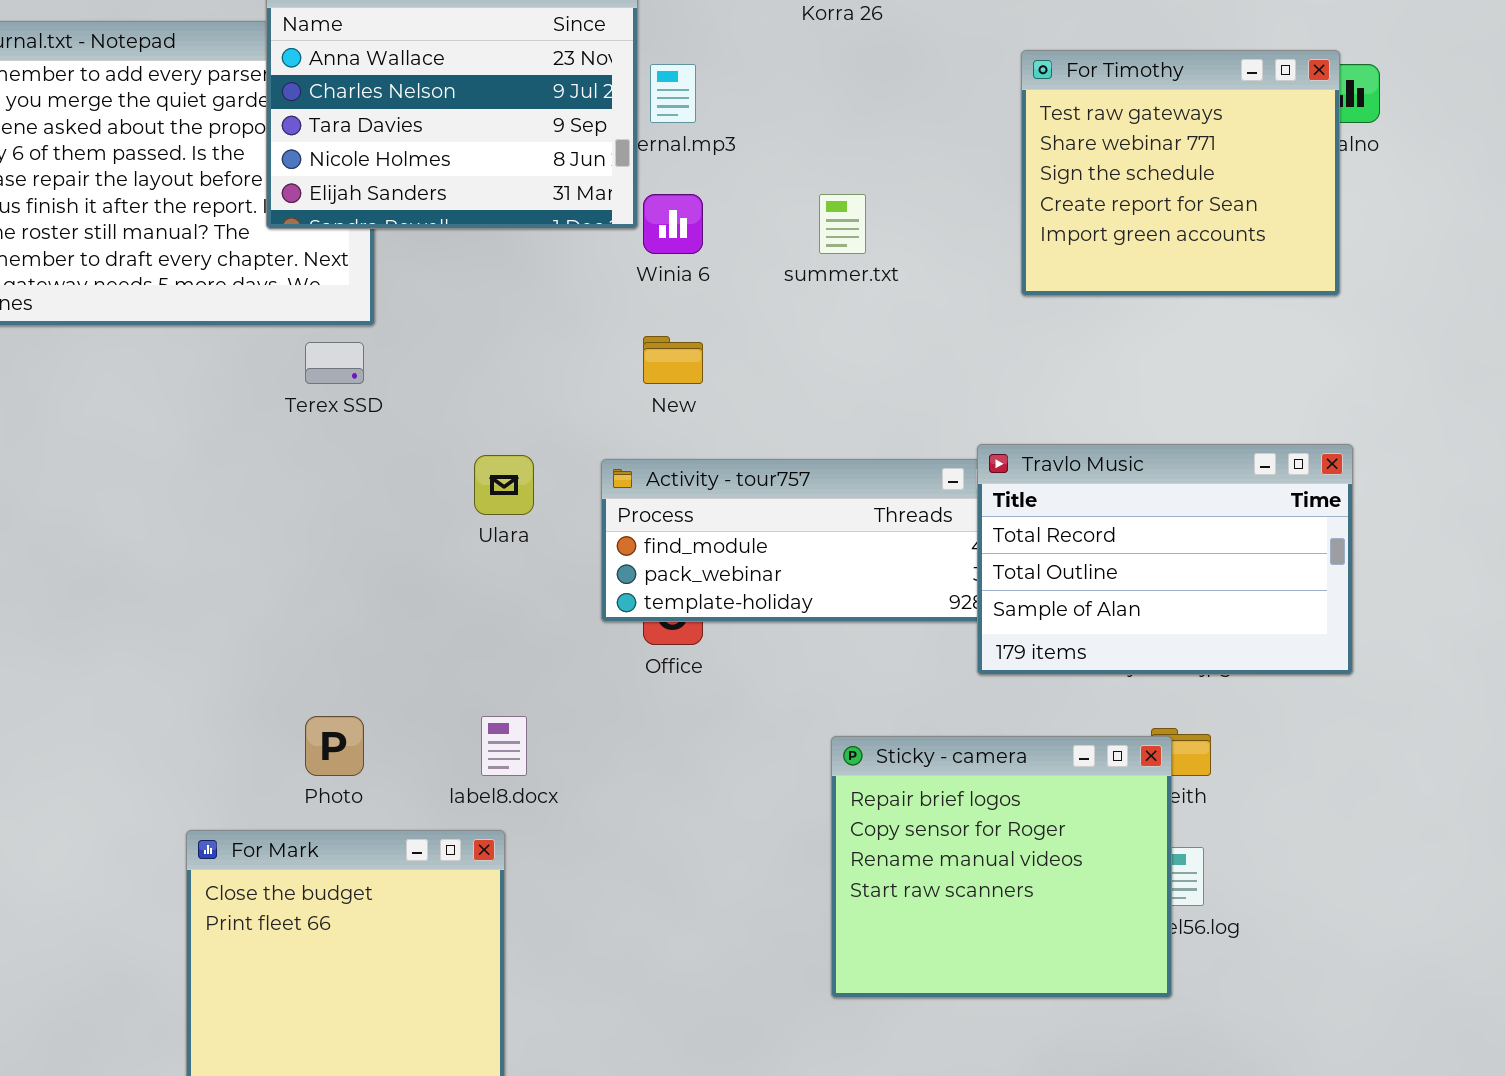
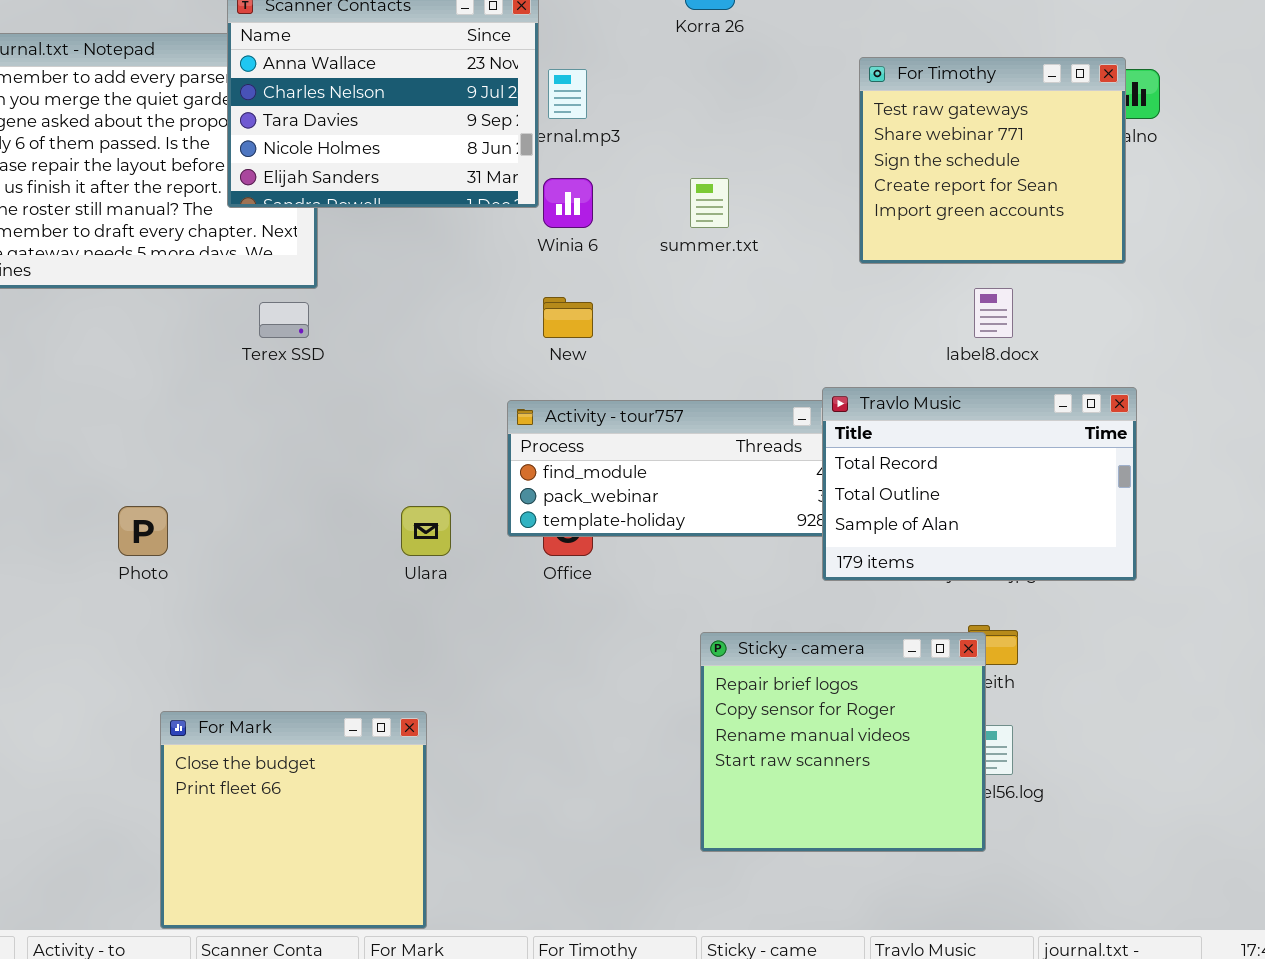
Ulara: [474,455,534,515] -> [401,506,451,556], moved
Photo: [305,716,364,776] -> [118,506,168,556], moved
label8.docx: [481,716,527,776] -> [974,288,1013,338], moved

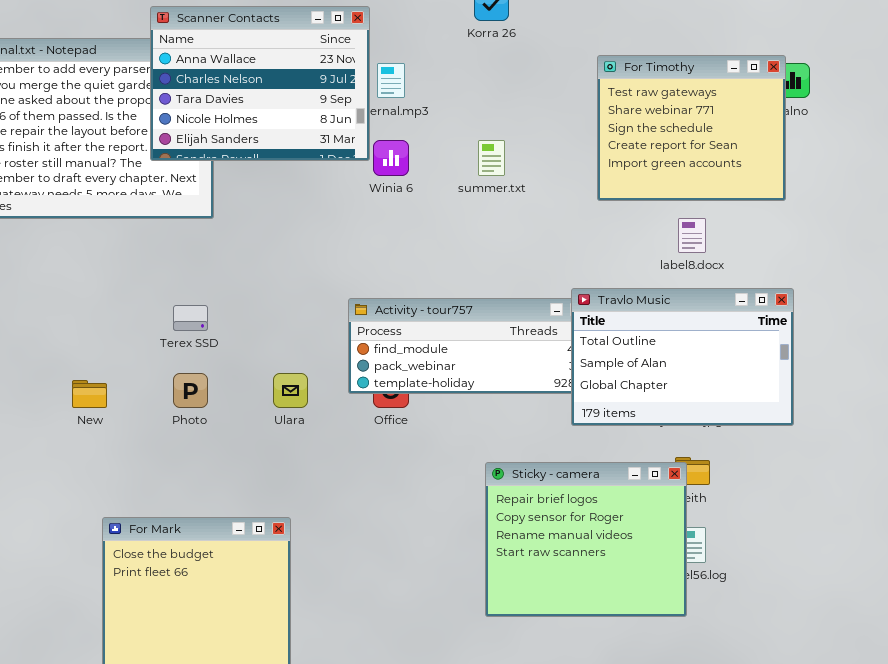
New: [543,297,593,338] -> [72,380,107,408], moved
Terex SSD: [259,302,309,338] -> [173,305,208,331], moved
Travlo Music: [822,387,1137,581] -> [571,288,794,426], scrolled down 1 row
Photo: [118,506,168,556] -> [173,373,208,408], moved

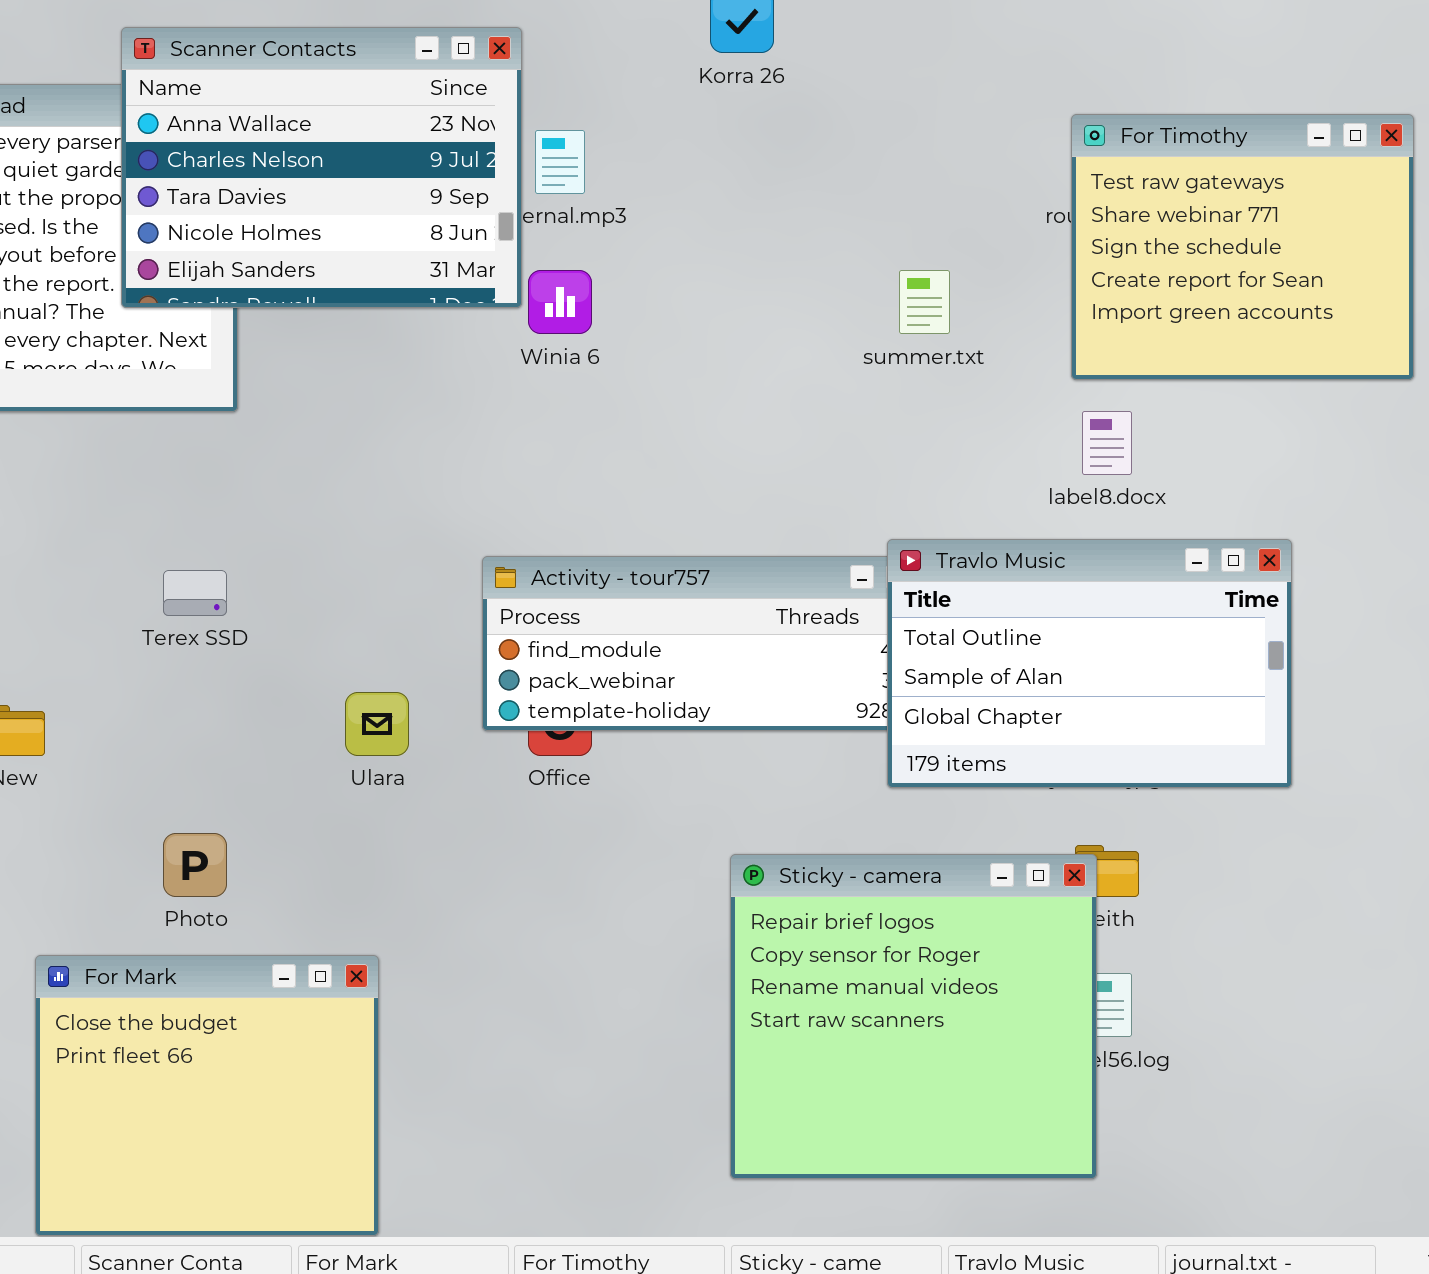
For Timothy: [597,55,786,201] -> [1071,114,1414,380], moved
summer.txt: [478,140,505,176] -> [899,270,950,334], moved
Photo: [173,373,208,408] -> [163,833,227,897], moved
Sticky - camera: [485,462,687,617] -> [730,854,1097,1179], resized

